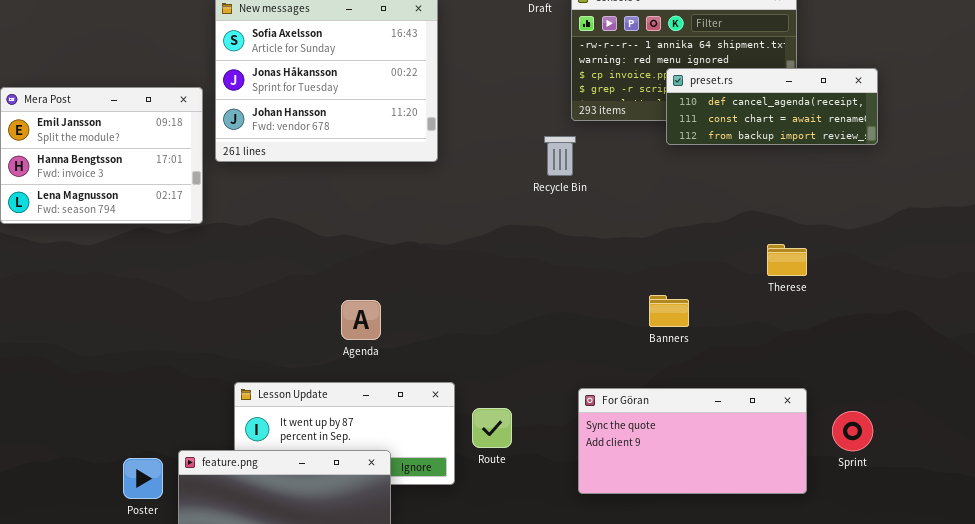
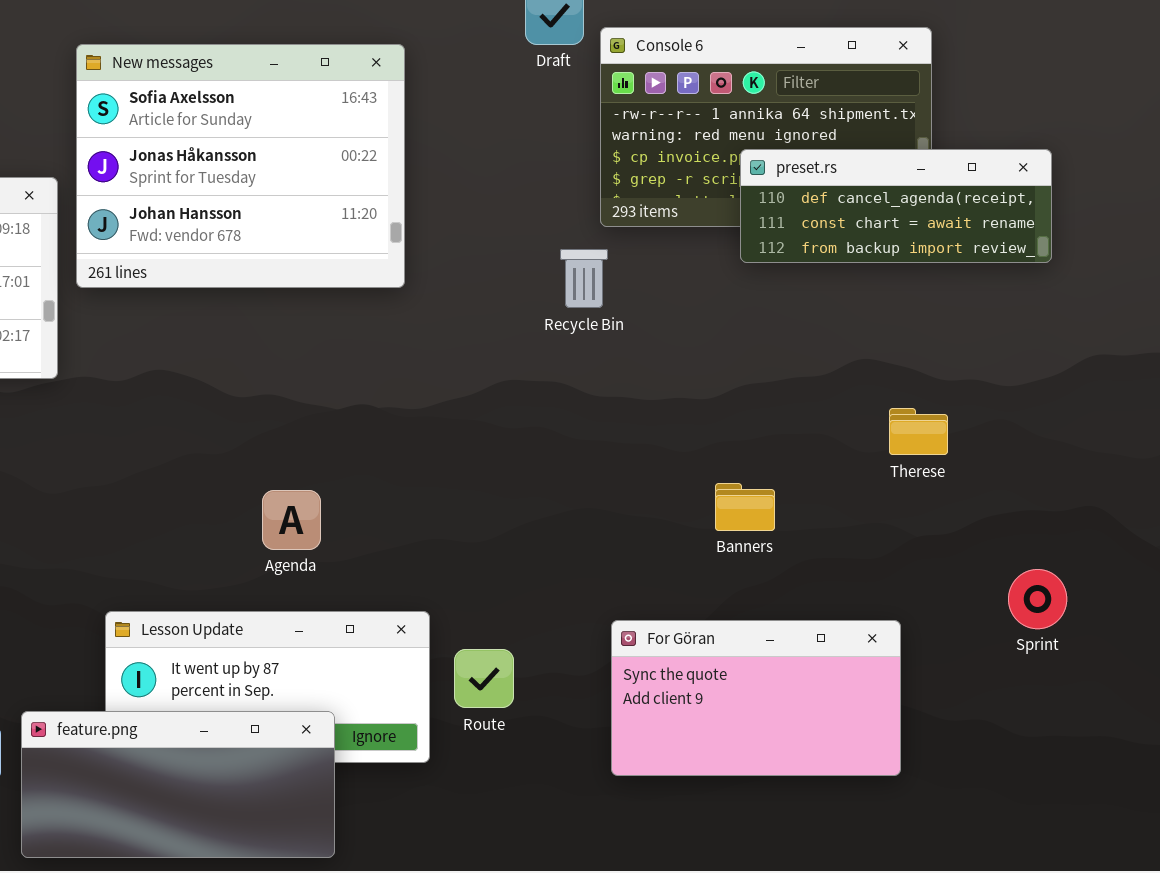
For Göran: [578,388,807,494] -> [611,620,901,776], resized
Sprint: [832,411,873,451] -> [1008,569,1067,629], moved

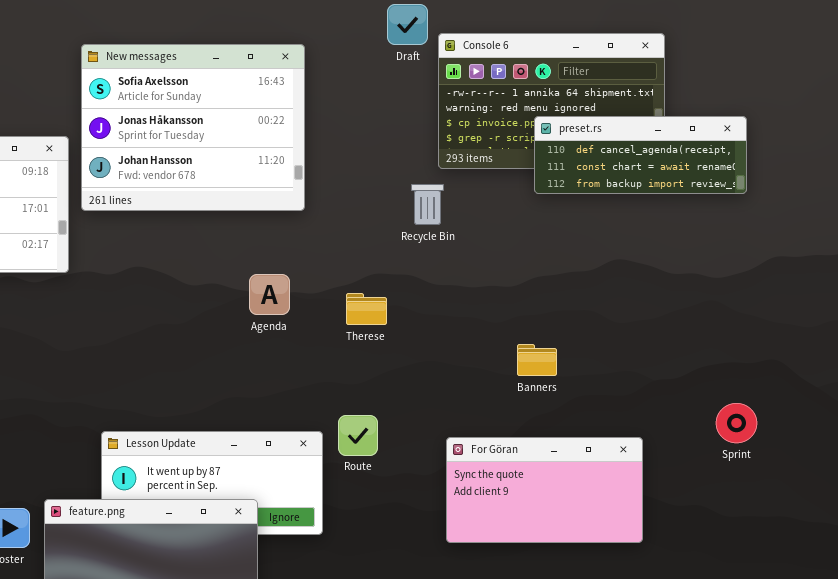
Therese: [889,408,948,455] -> [346,293,387,325], moved
Agenda: [262,490,321,550] -> [249,274,290,315], moved
Route: [454,649,514,708] -> [338,415,378,456], moved

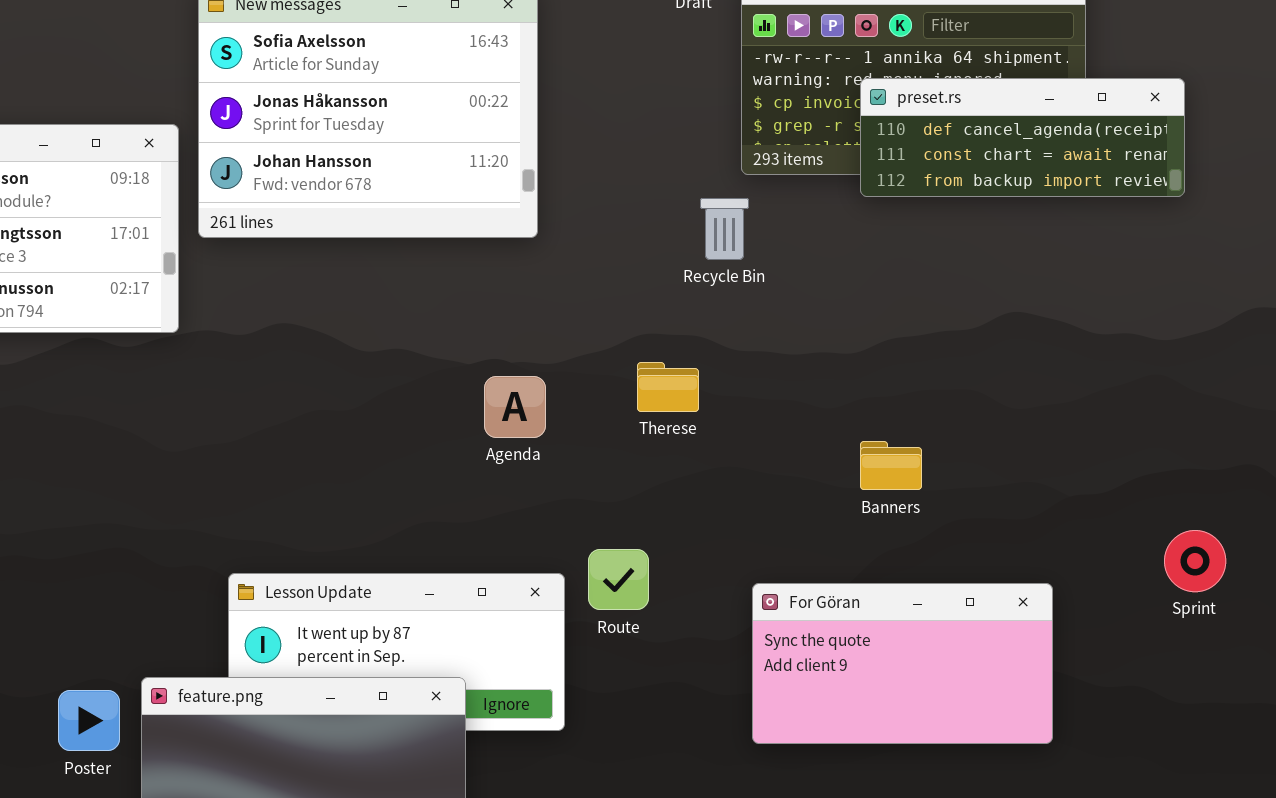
preset.rs: [534,116,747,194] -> [860,78,1185,197], moved
Agenda: [249,274,290,315] -> [484,376,546,438], moved
Therese: [346,293,387,325] -> [637,362,699,412], moved

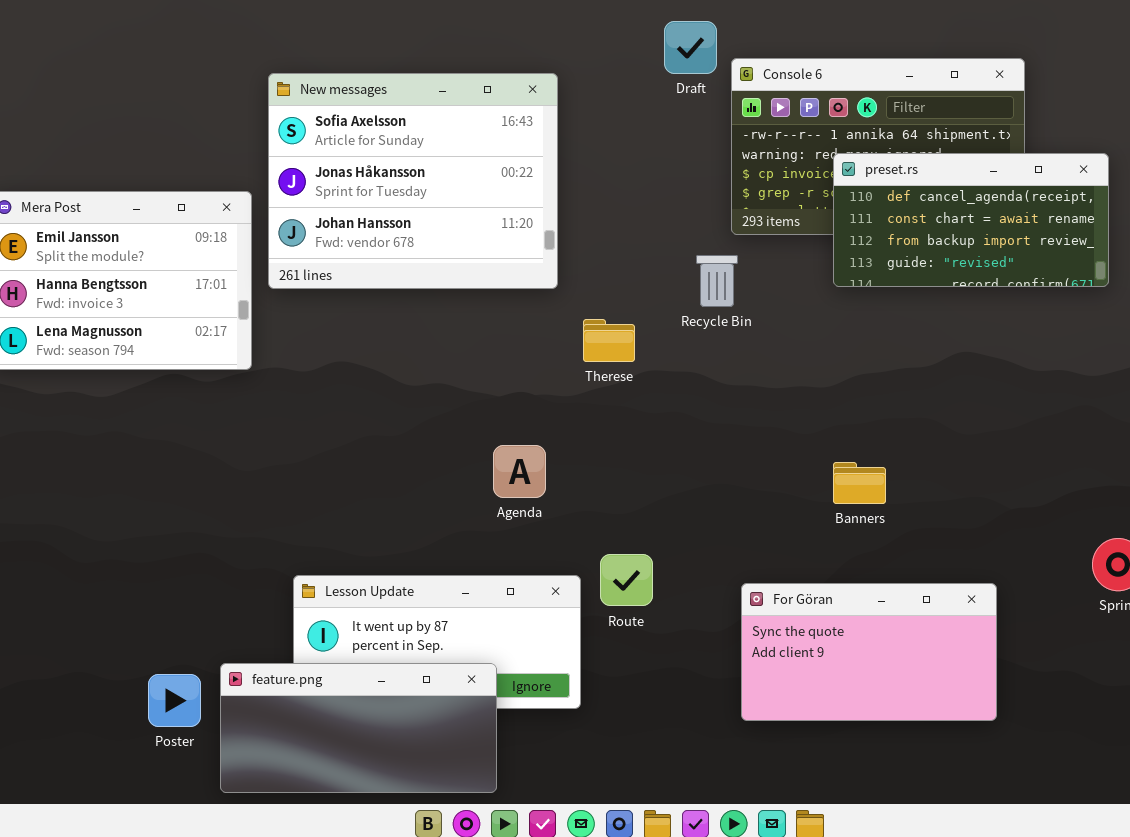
preset.rs: [860,78,1185,197] -> [833,153,1109,287], resized
Therese: [637,362,699,412] -> [583,319,635,362], moved
Agenda: [484,376,546,438] -> [493,445,546,498], moved

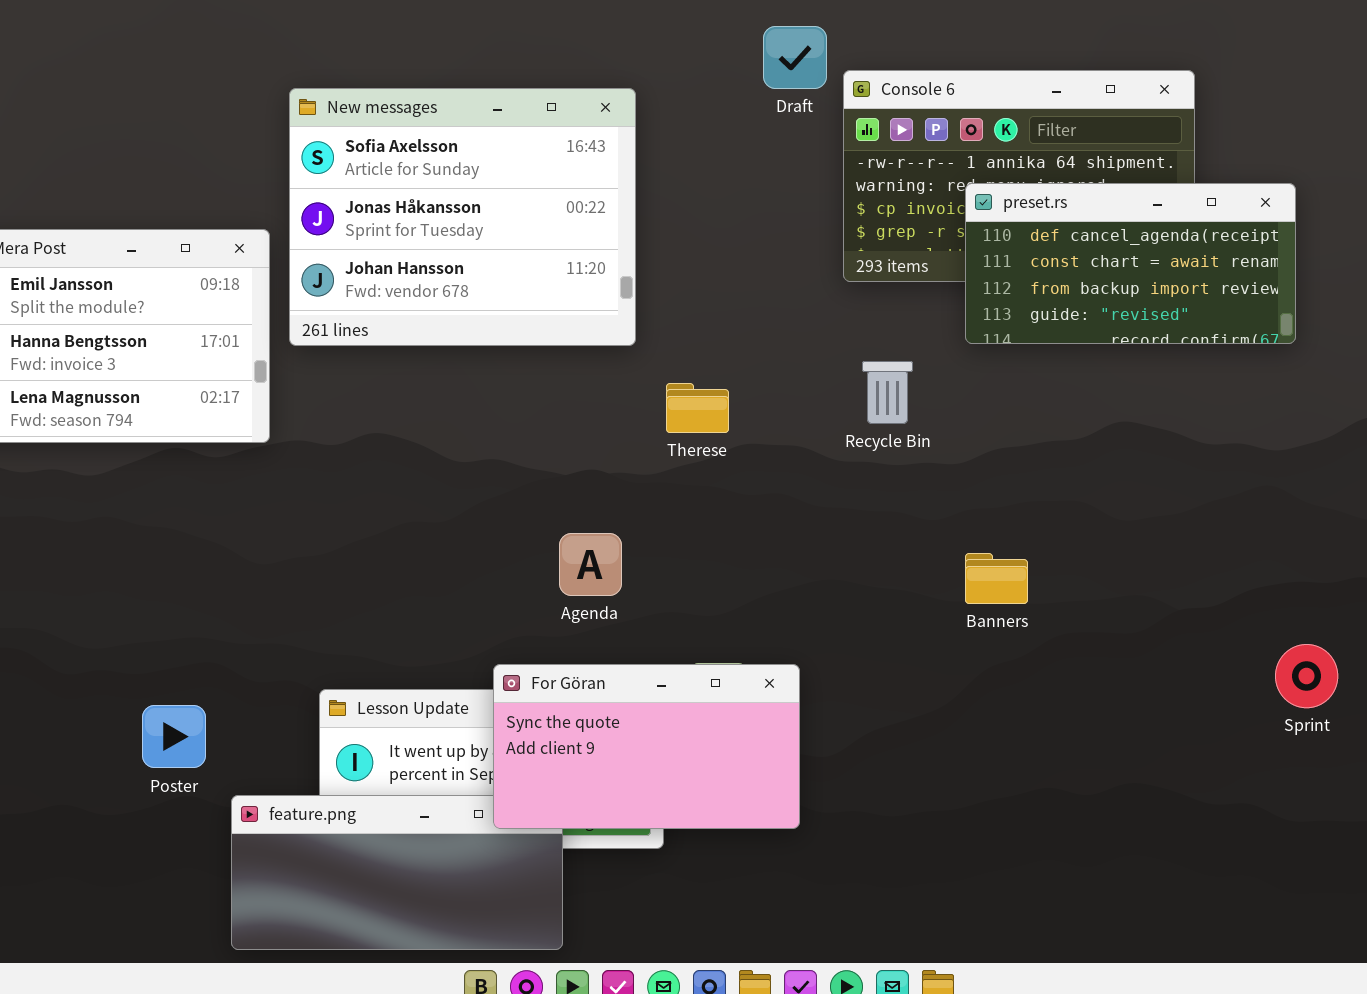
Recycle Bin: [696,255,738,307] -> [862,361,913,424], moved
For Göran: [741,583,997,721] -> [493,664,800,829], moved
Poster: [148,674,201,727] -> [142,705,206,768], moved

